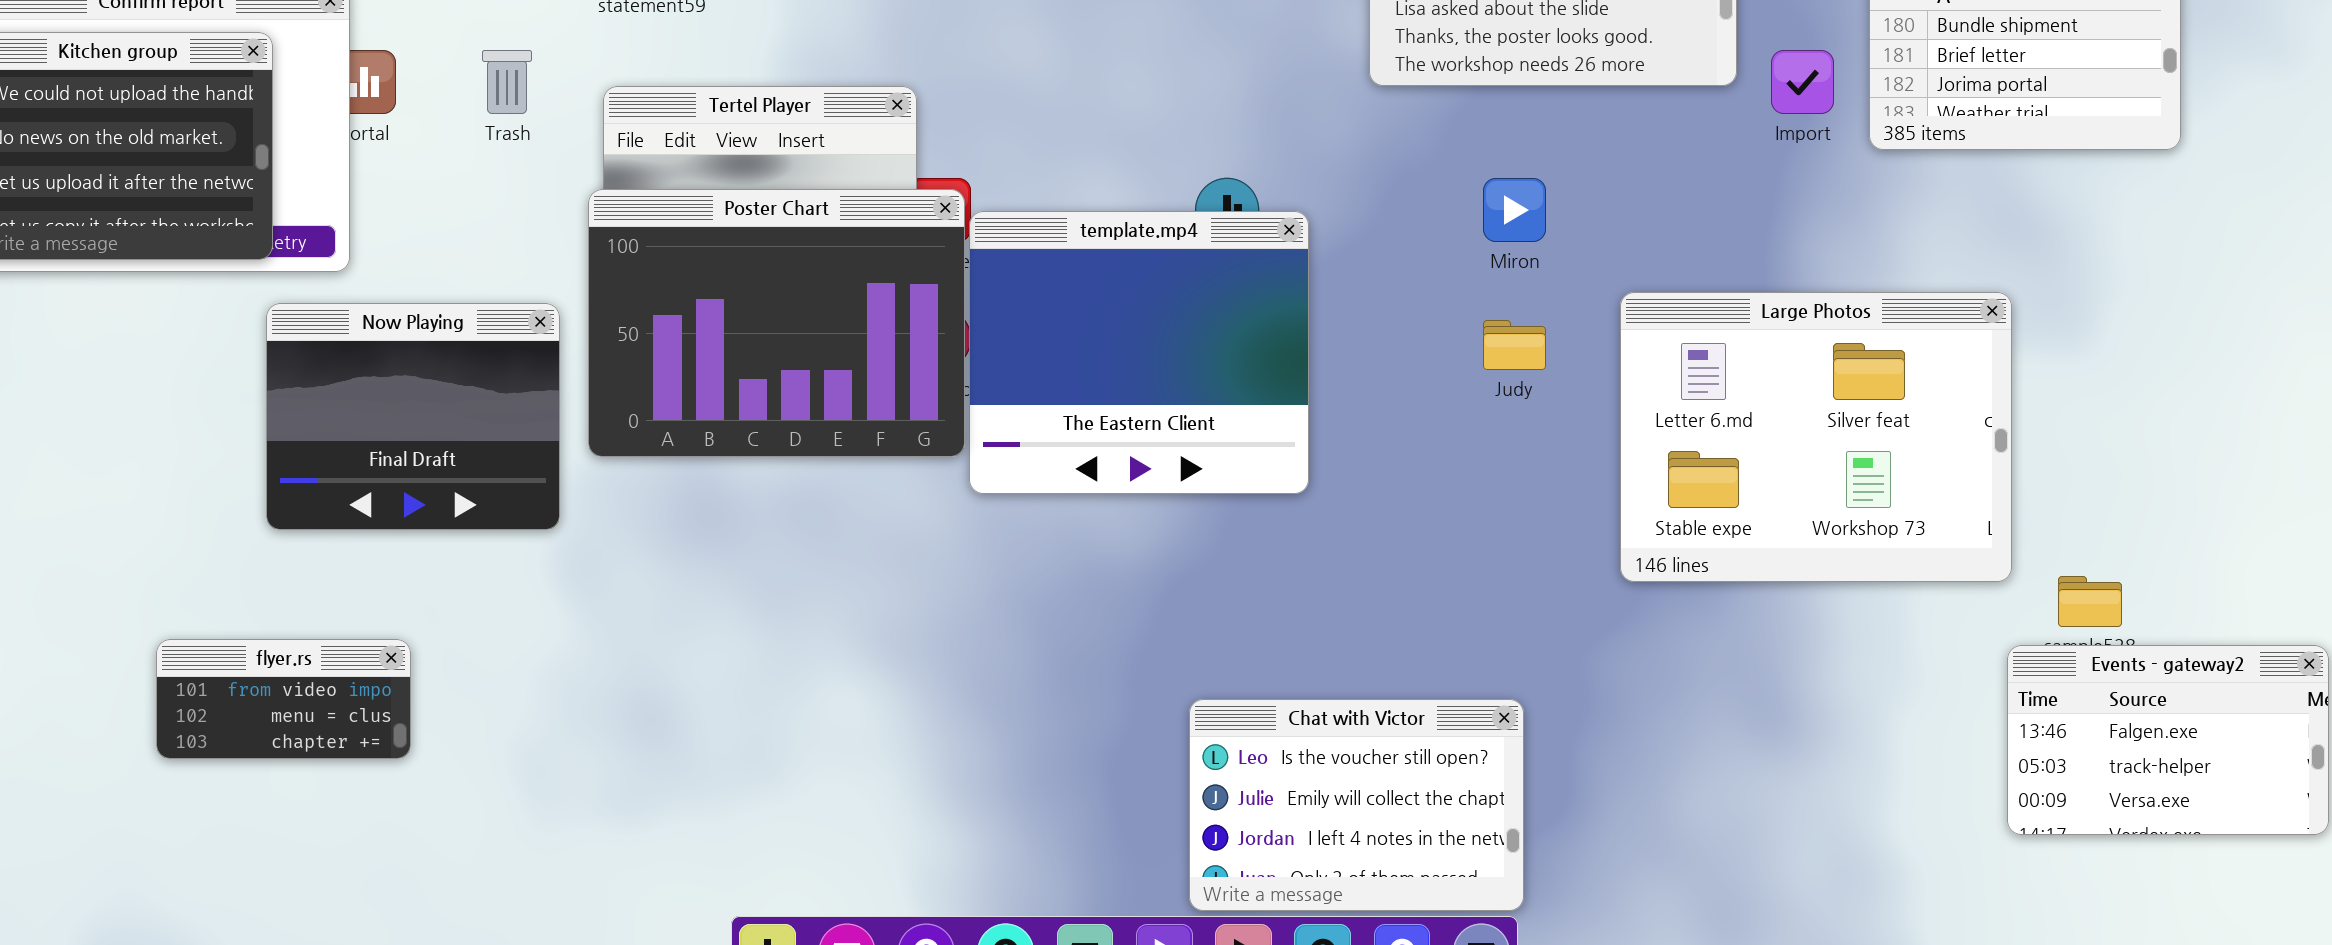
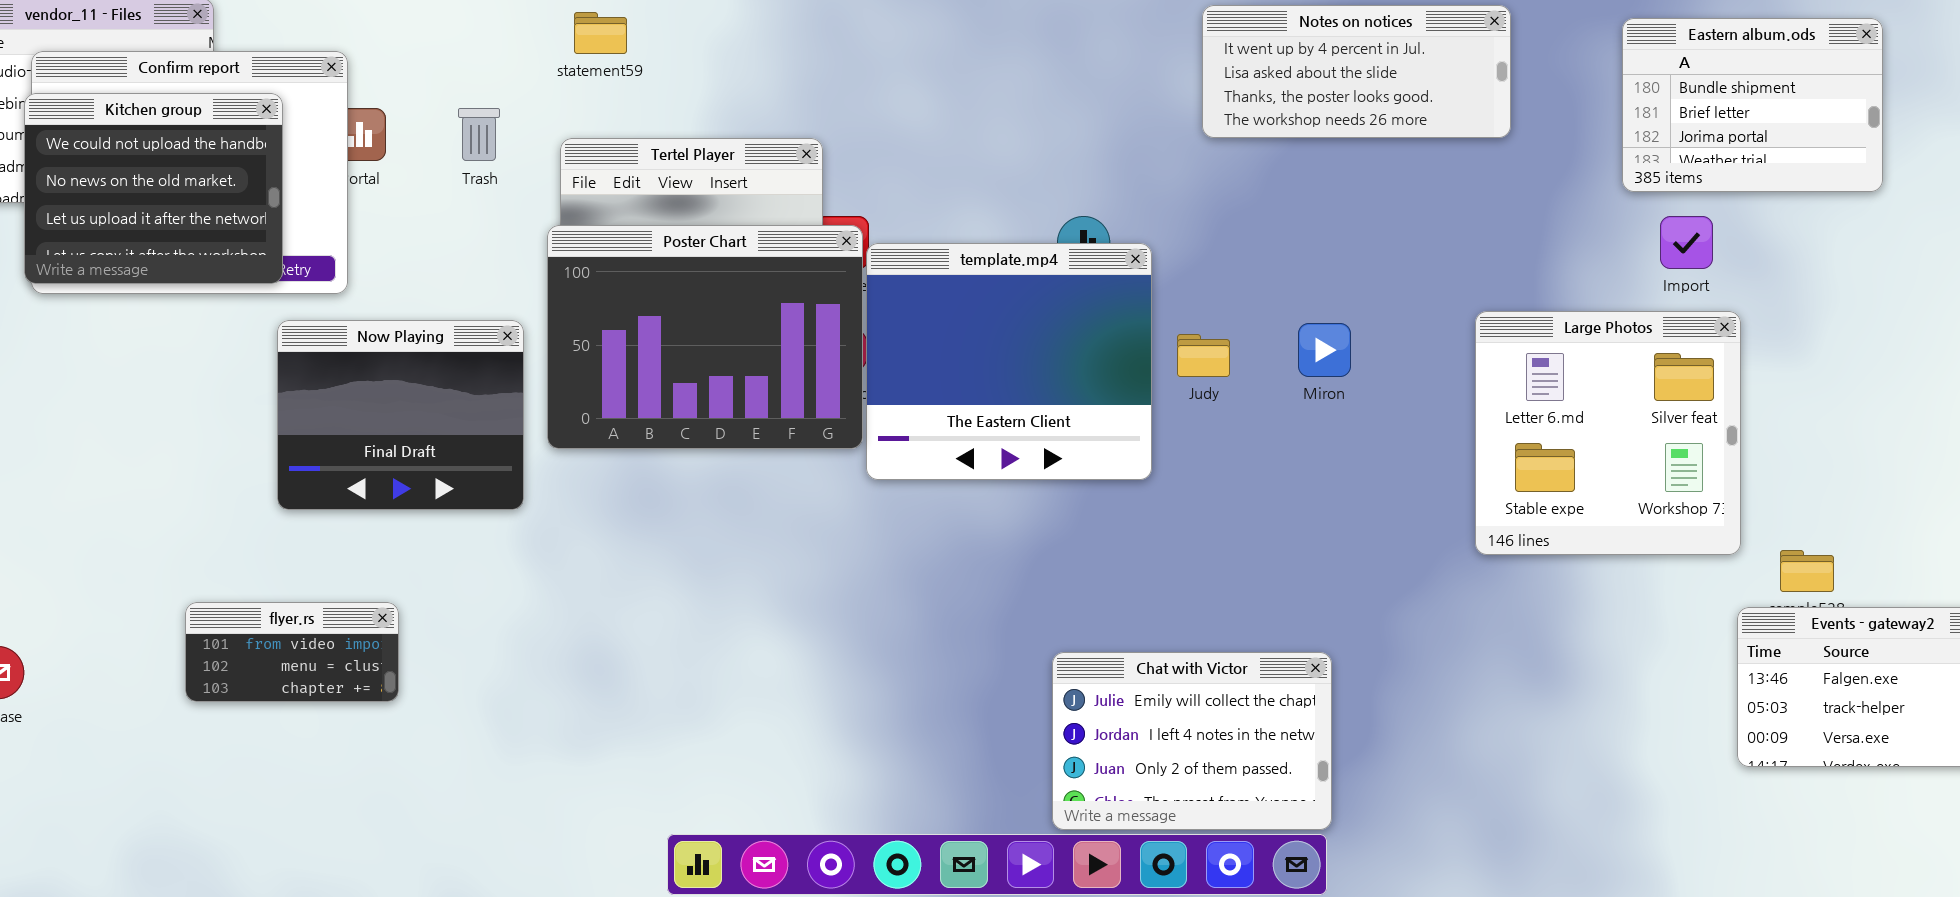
Import: [1771,50,1834,114] -> [1660,216,1713,269], moved
Miron: [1483,178,1546,242] -> [1298,323,1351,377], moved
Large Photos: [1620,292,2012,582] -> [1475,311,1741,555], resized
Judy: [1483,320,1546,370] -> [1177,334,1230,377], moved
Chat with Victor: [1189,699,1524,911] -> [1052,652,1332,830], scrolled down 1 row

